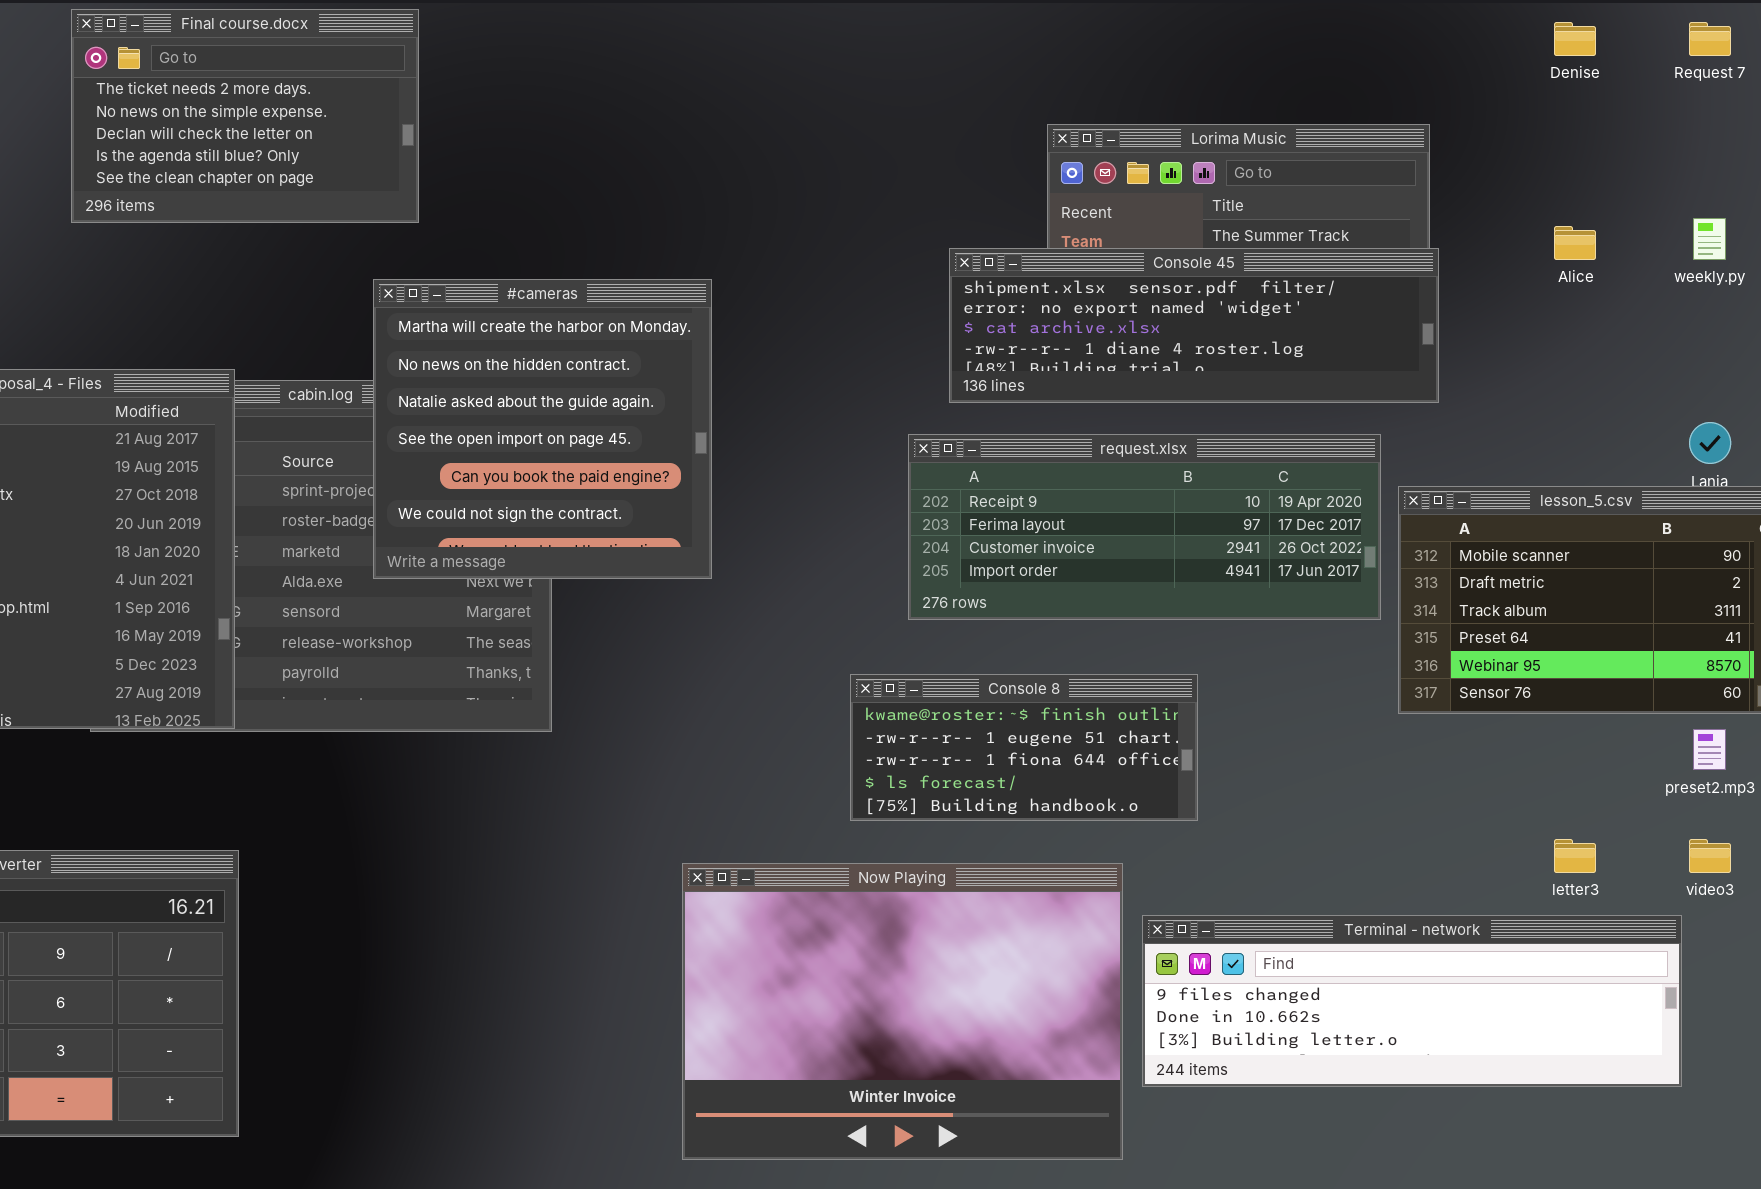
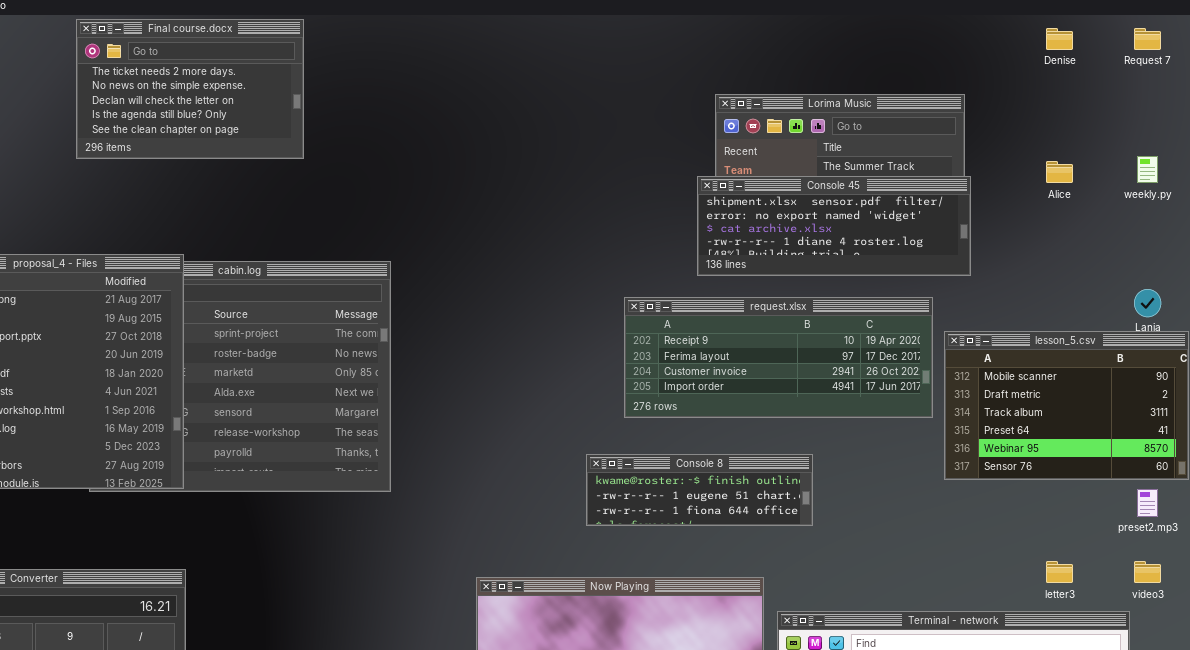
Console 45: [949,248,1439,403] -> [697,176,971,276], resized
#cameras: [373,279,712,579] -> none, closed
Console 8: [850,674,1198,821] -> [586,454,813,526], resized

